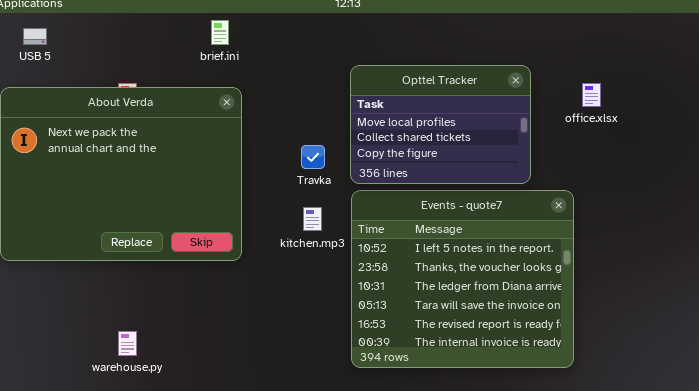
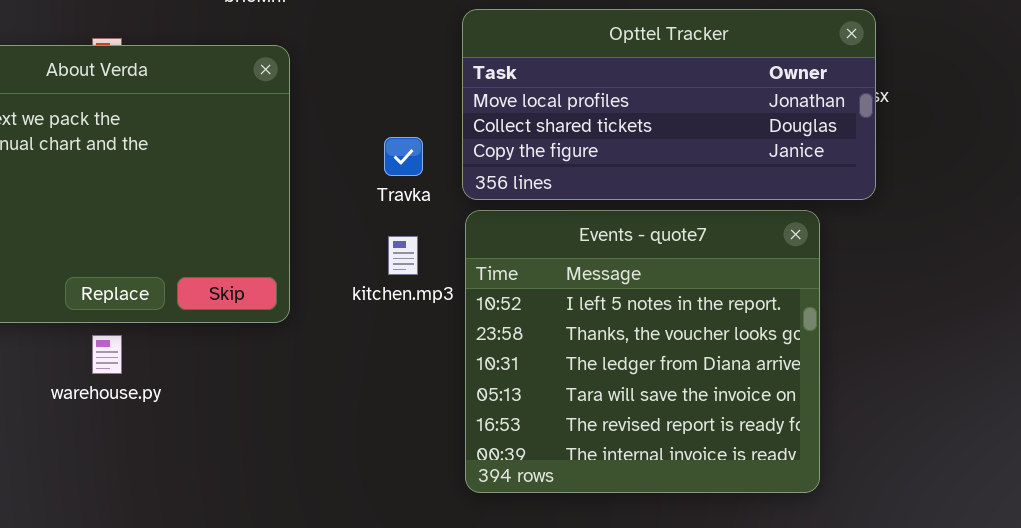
Opttel Tracker: [350,65,531,184] -> [462,9,876,200], resized
warehouse.py: [118,331,137,356] -> [92,335,122,374], moved

